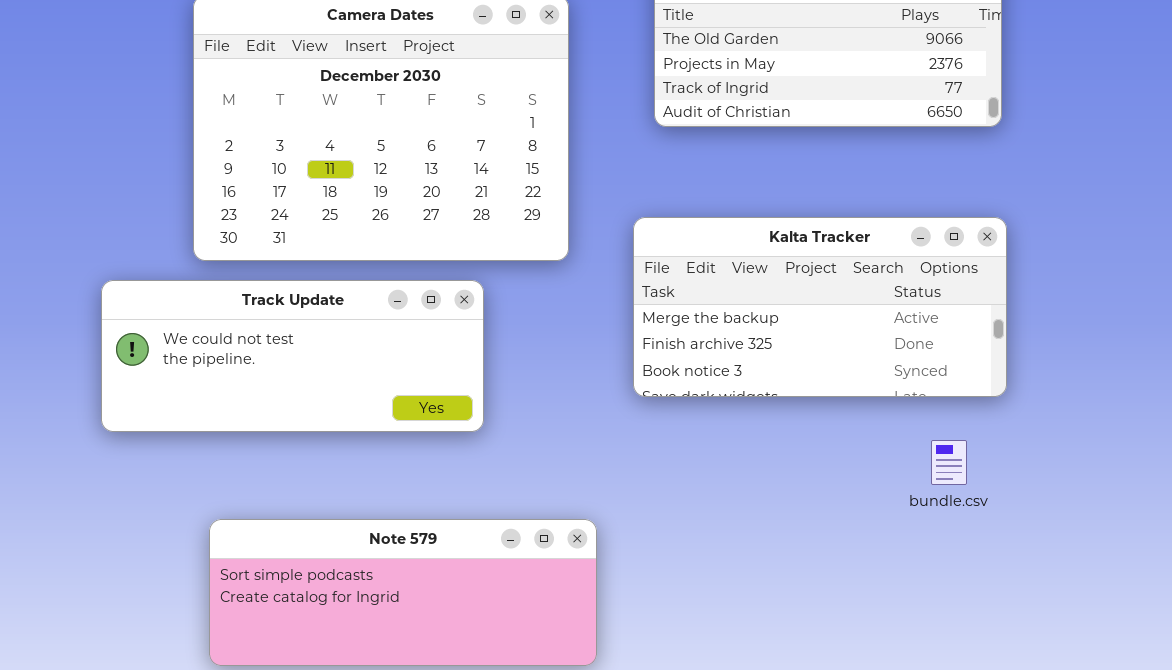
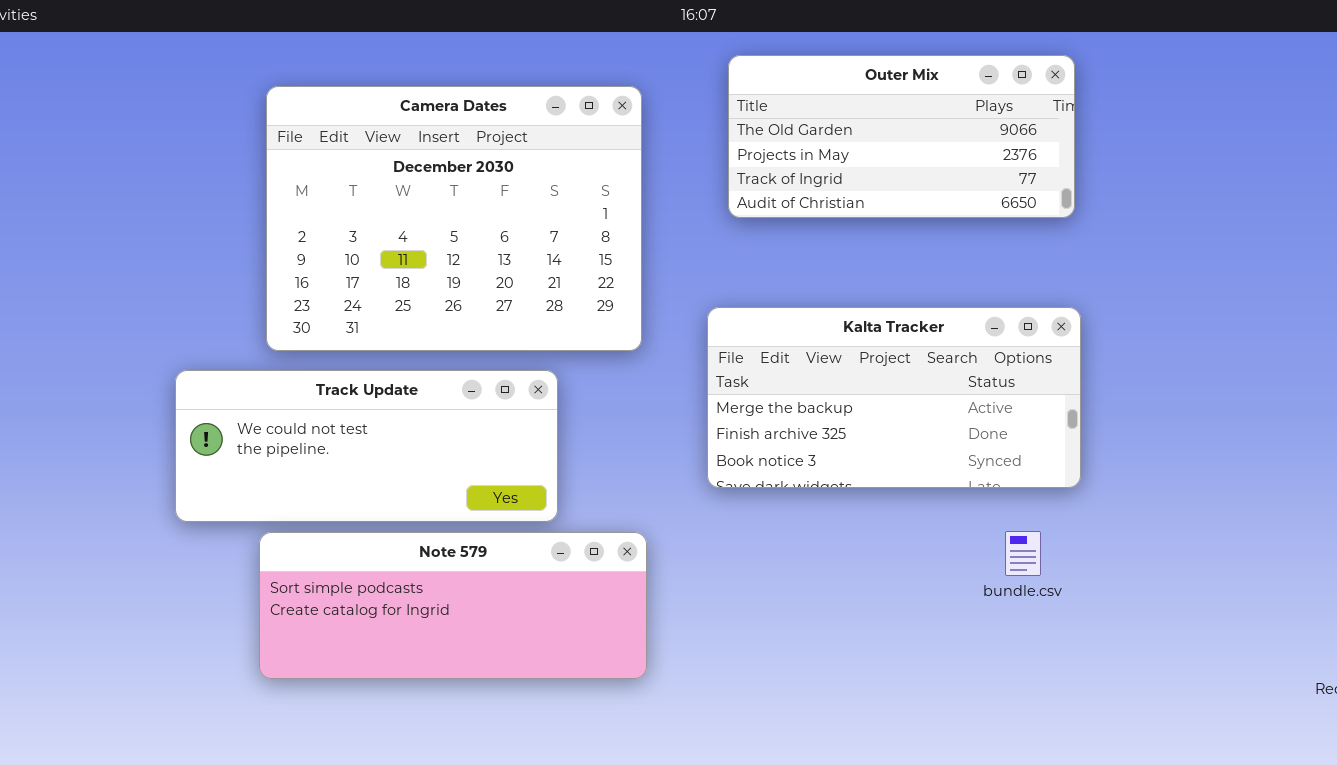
Note 579: [209,519,597,666] -> [259,532,647,679], moved

